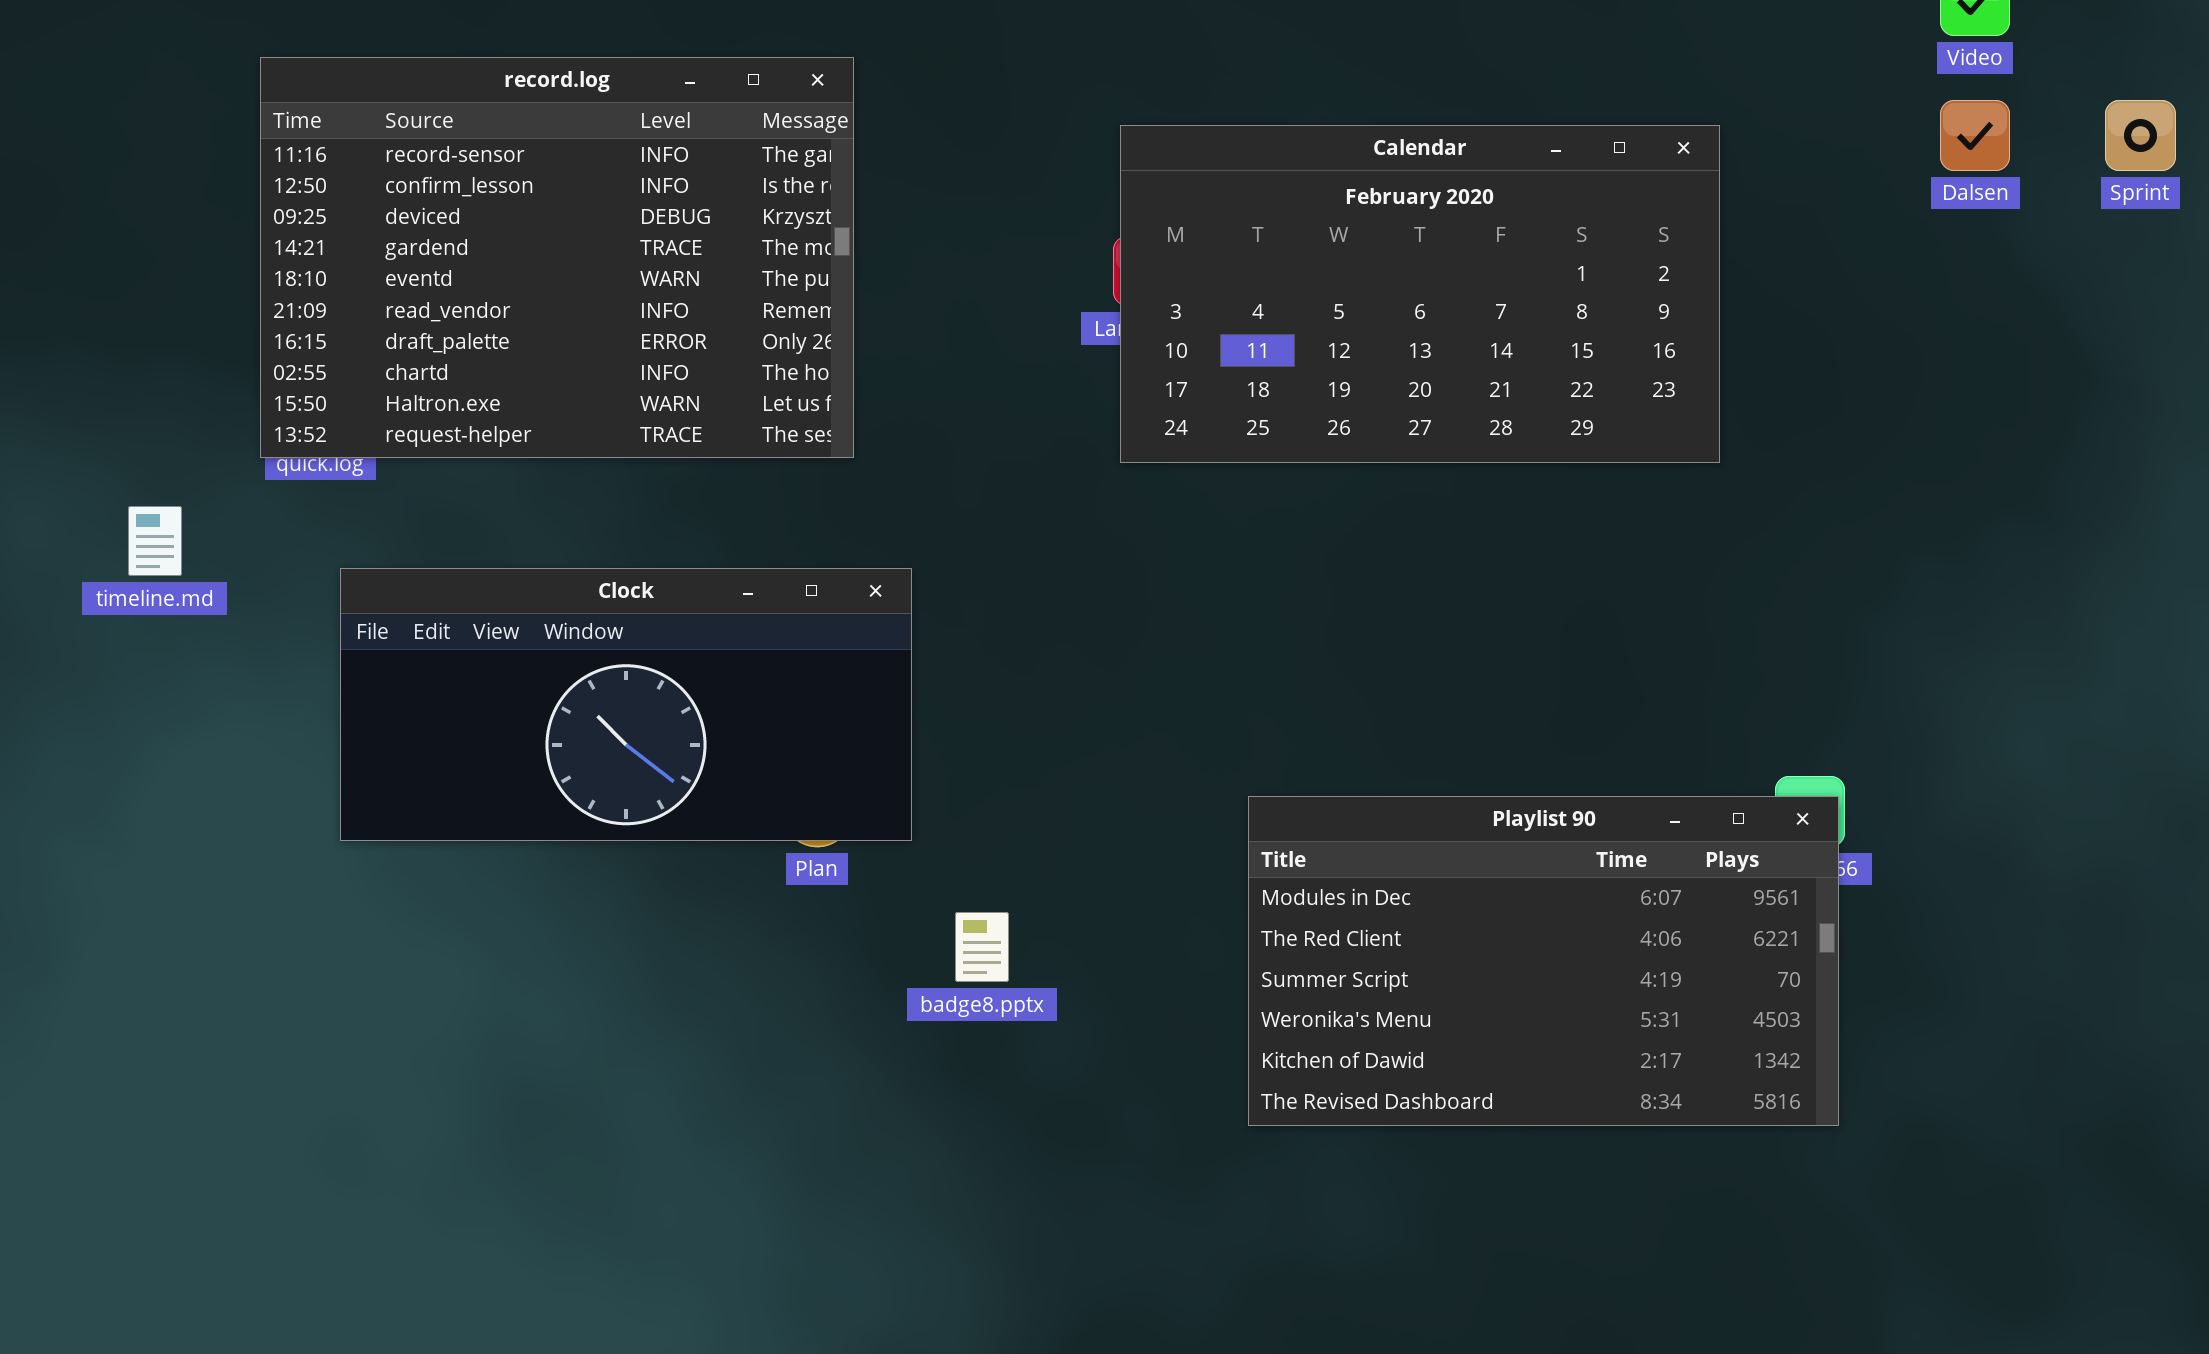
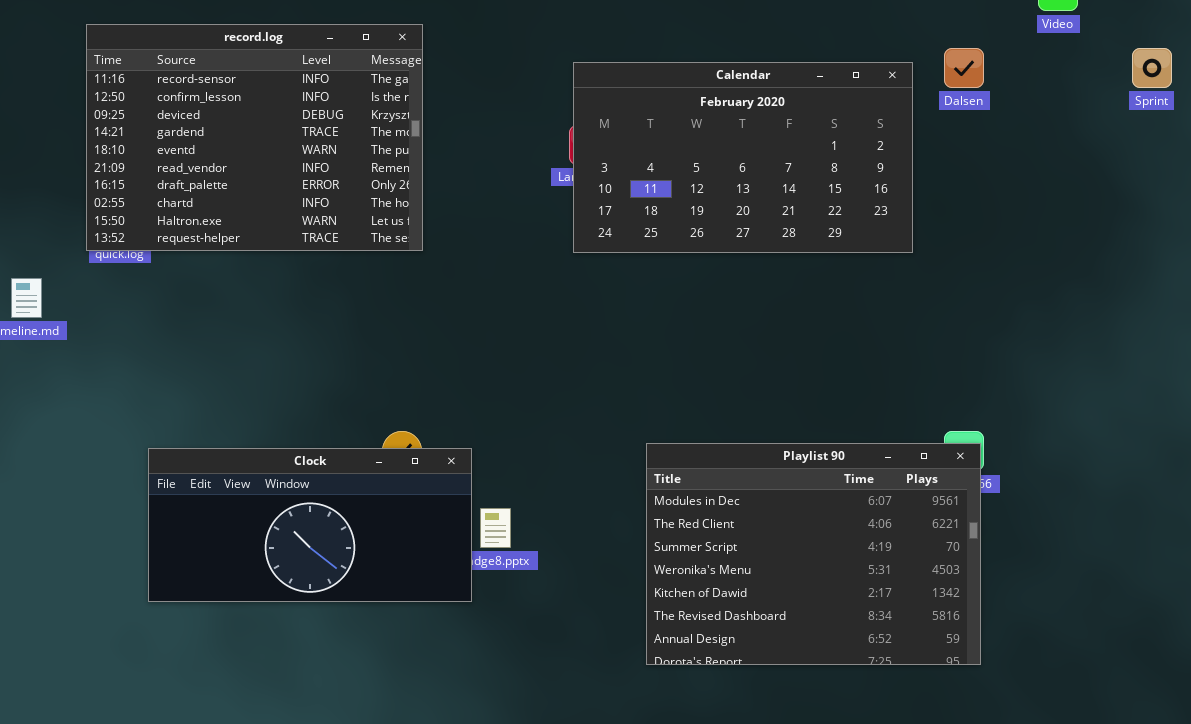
Dalsen: [1940,100,2010,171] -> [944,48,984,88], moved
Clock: [340,568,912,841] -> [148,448,472,602], moved
Playlist 90: [1248,796,1839,1126] -> [646,443,981,665], resized

